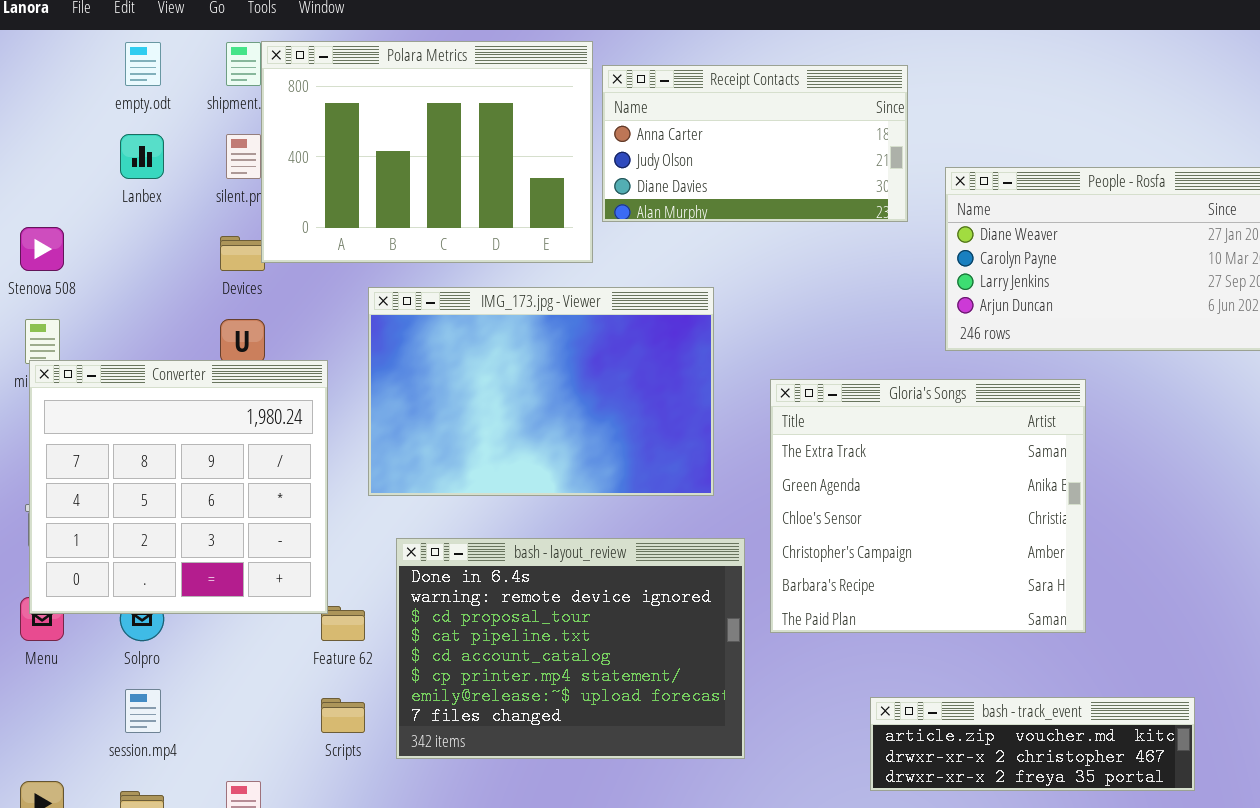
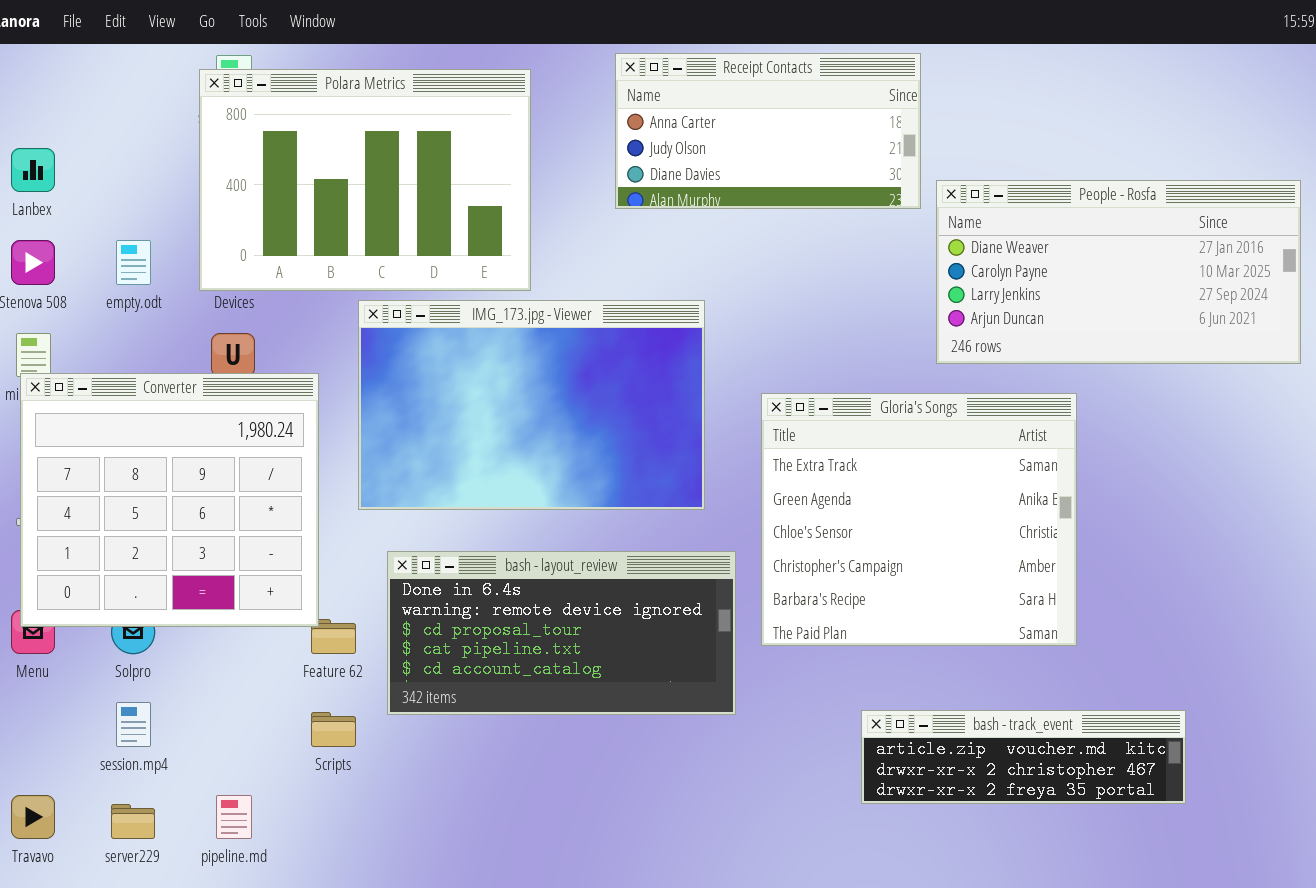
Polara Metrics: [261,41,593,263] -> [199,69,531,291], moved
empty.odt: [125,42,161,86] -> [116,240,151,285], moved
Receipt Contacts: [602,65,908,222] -> [615,53,921,209], moved
Lanbex: [120,134,164,179] -> [11,148,55,192], moved
bash - layout_review: [396,538,745,759] -> [387,551,736,715], resized

